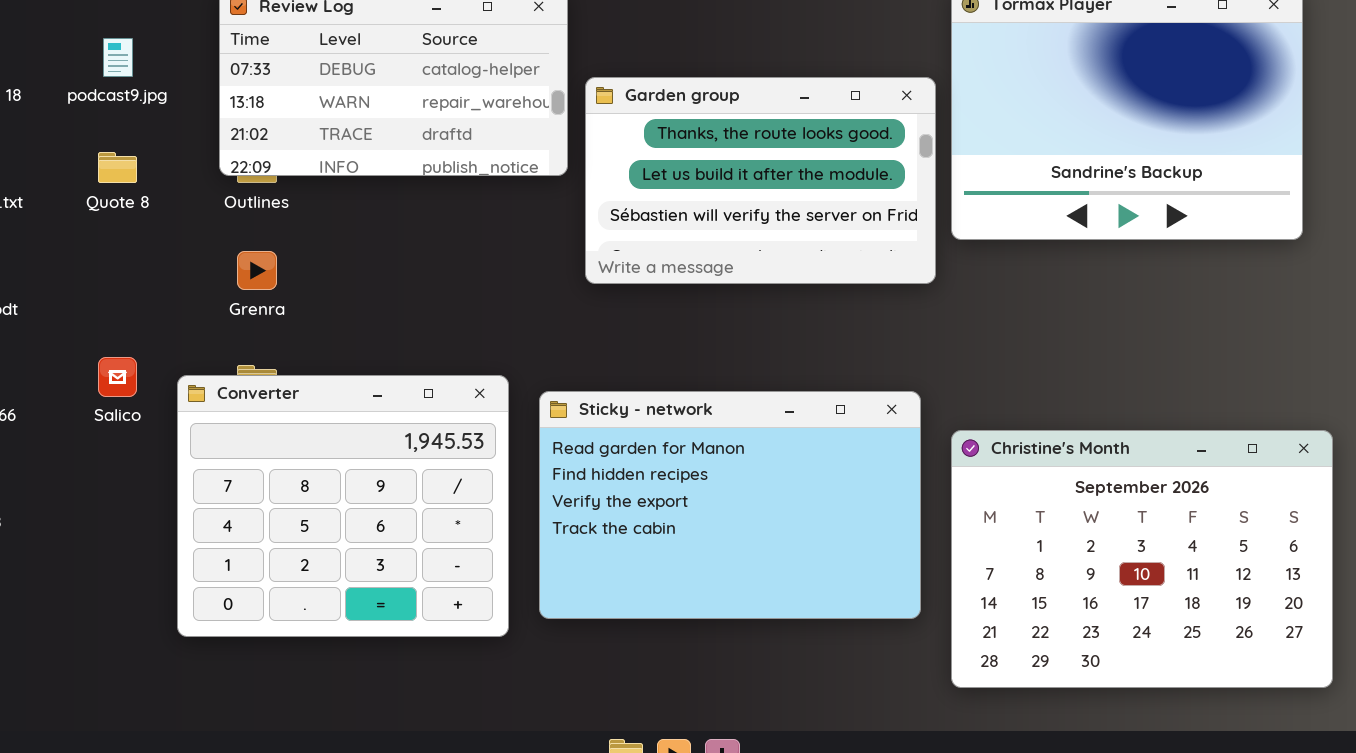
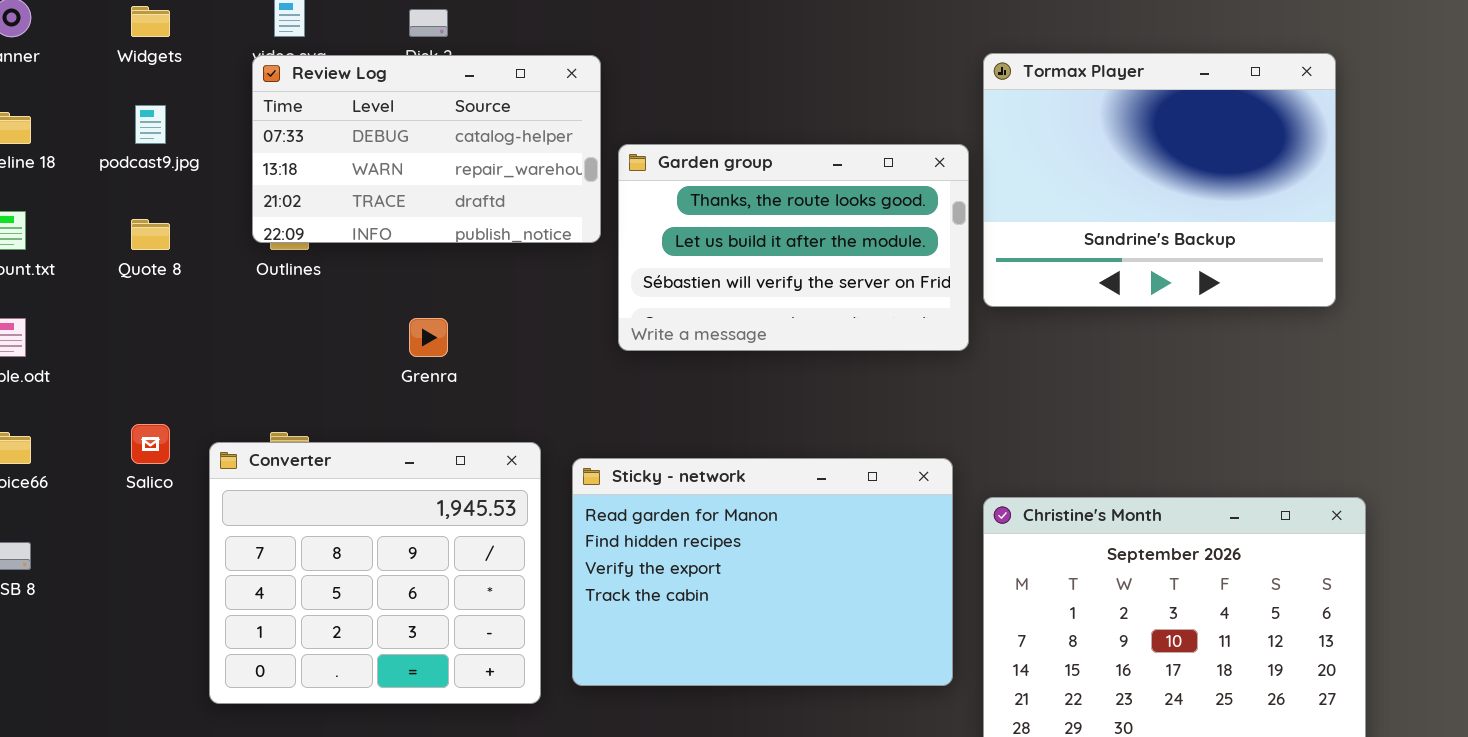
Grenra: [237,251,277,290] -> [409,318,448,357], moved

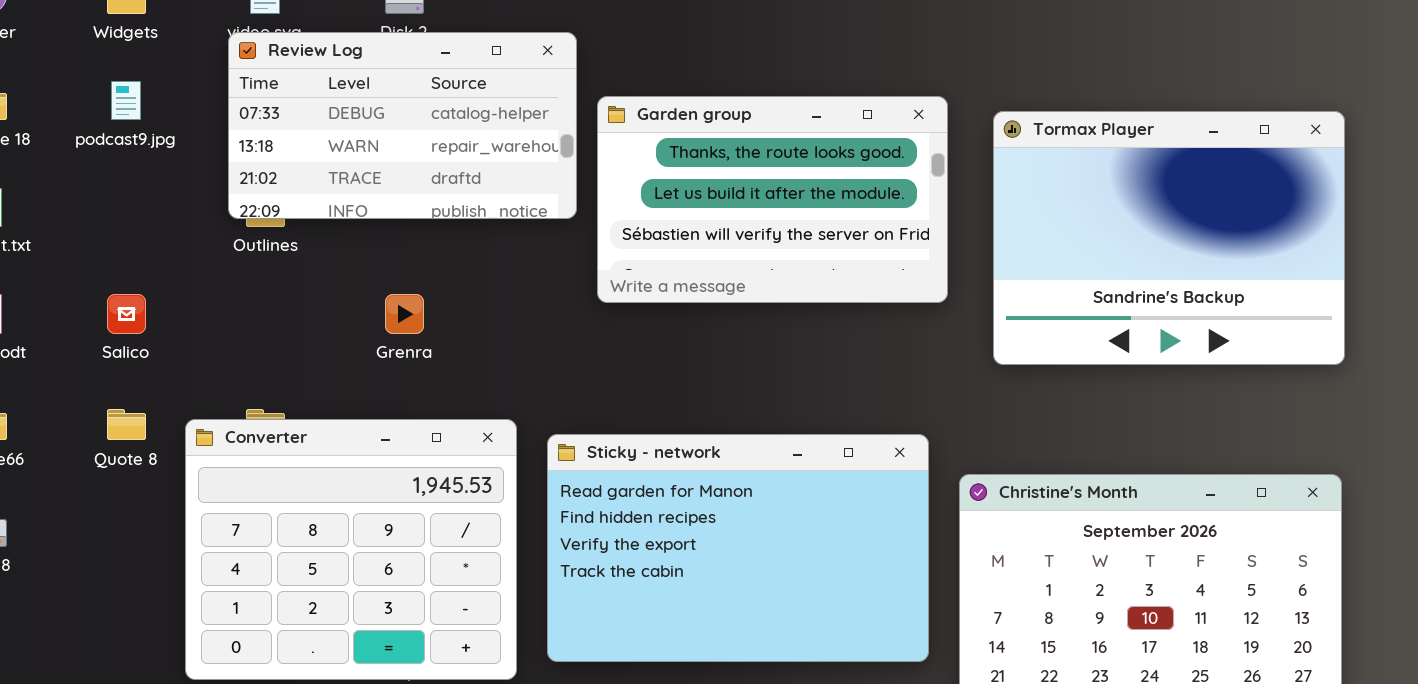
Tormax Player: [983,53,1336,307] -> [993,111,1345,365], moved
Garden group: [618,144,969,351] -> [597,96,948,303], moved
Quote 8: [131,219,170,250] -> [107,409,146,440], moved
Salico: [131,424,170,464] -> [107,294,146,334], moved

